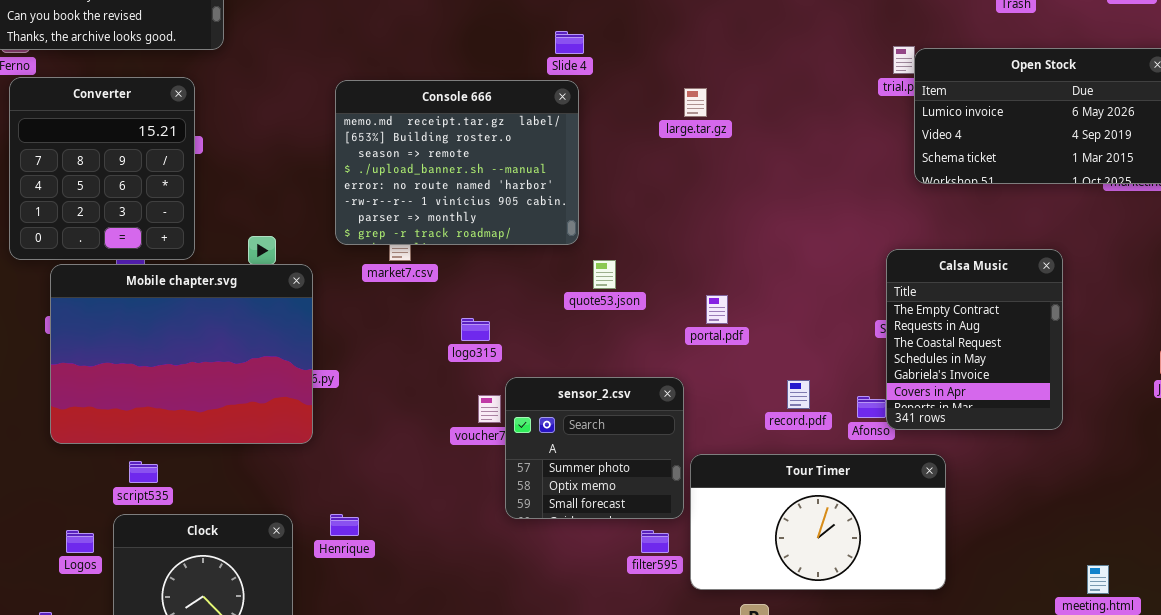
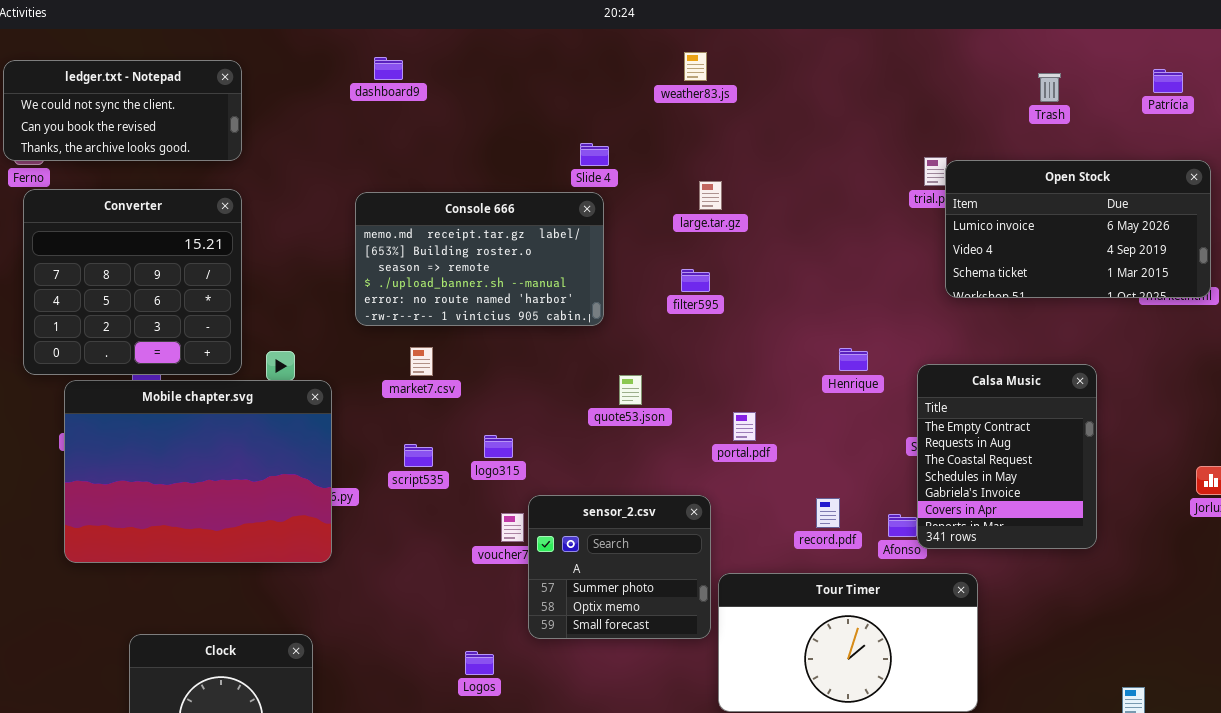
Converter: [9,77,195,260] -> [23,189,242,375], resized
Console 666: [335,80,579,245] -> [355,192,604,326], resized
large.tar.gz: [684,88,707,117] -> [699,181,722,210], moved
script535: [129,461,158,483] -> [404,444,433,467], moved
Henrique: [330,514,359,536] -> [839,348,868,371], moved
Logos: [66,530,94,553] -> [465,651,494,675], moved
filter595: [641,530,669,553] -> [681,269,710,292], moved

